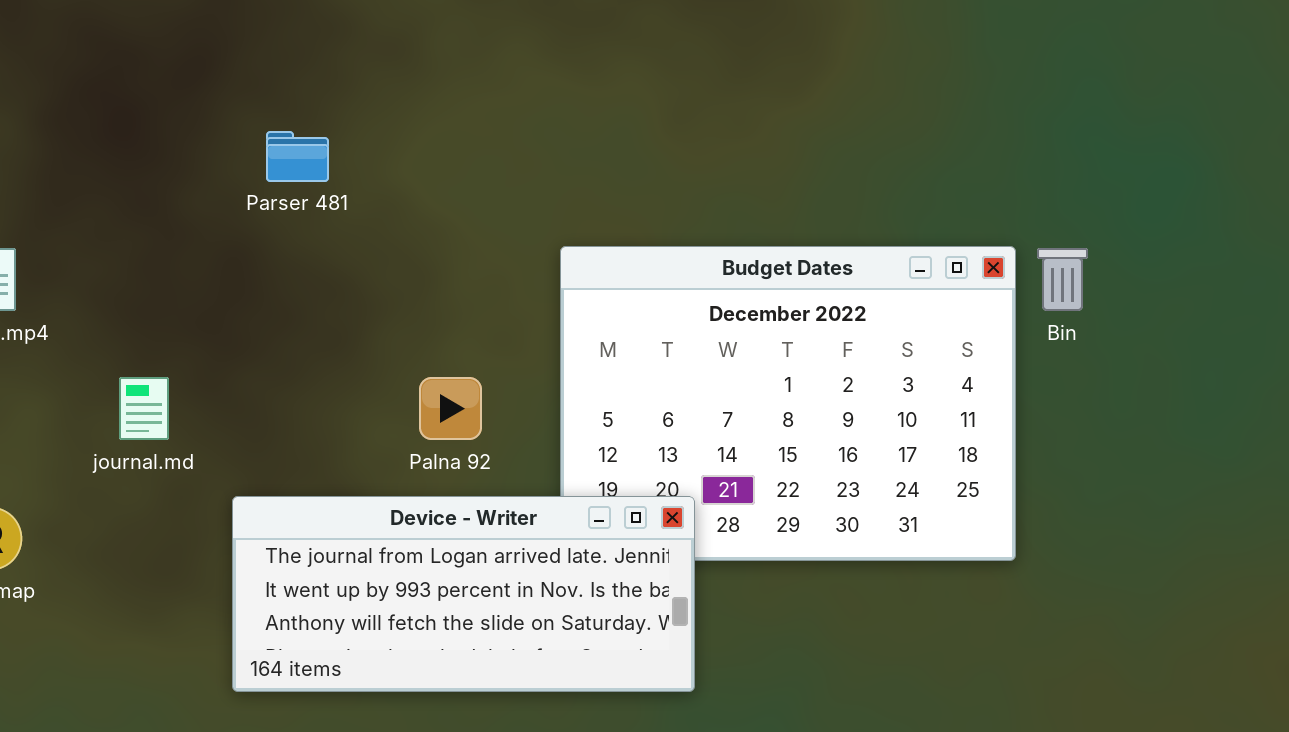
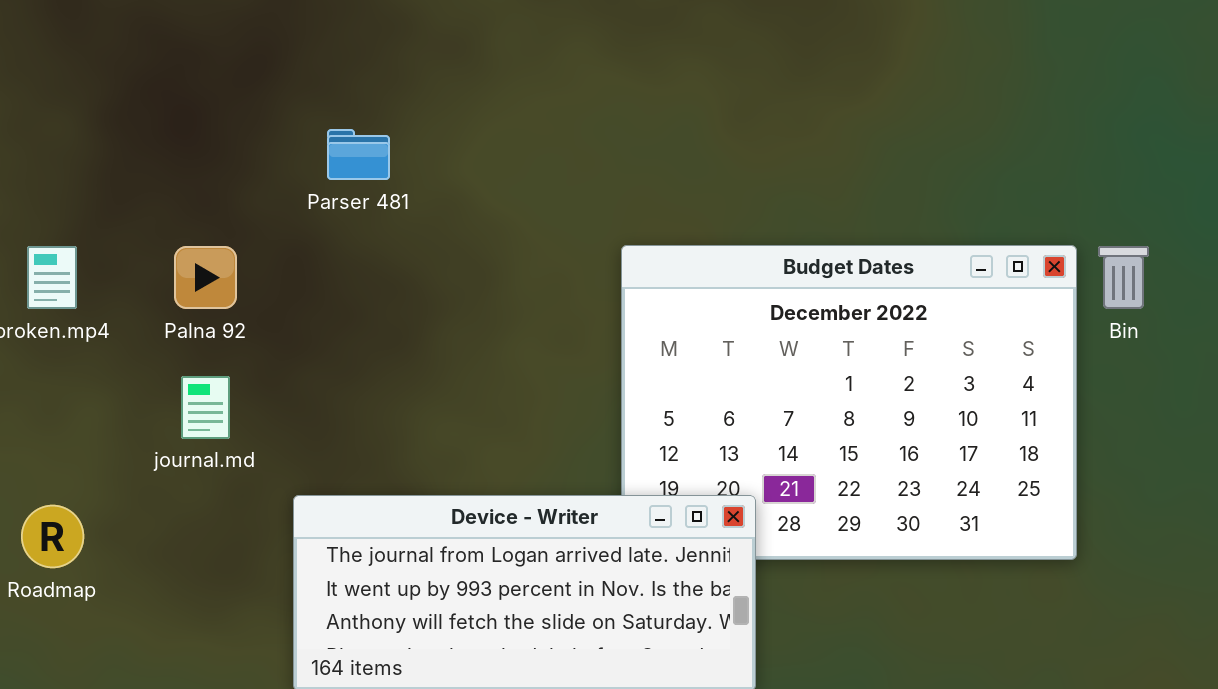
Palna 92: [419,377,482,440] -> [174,246,237,309], moved

